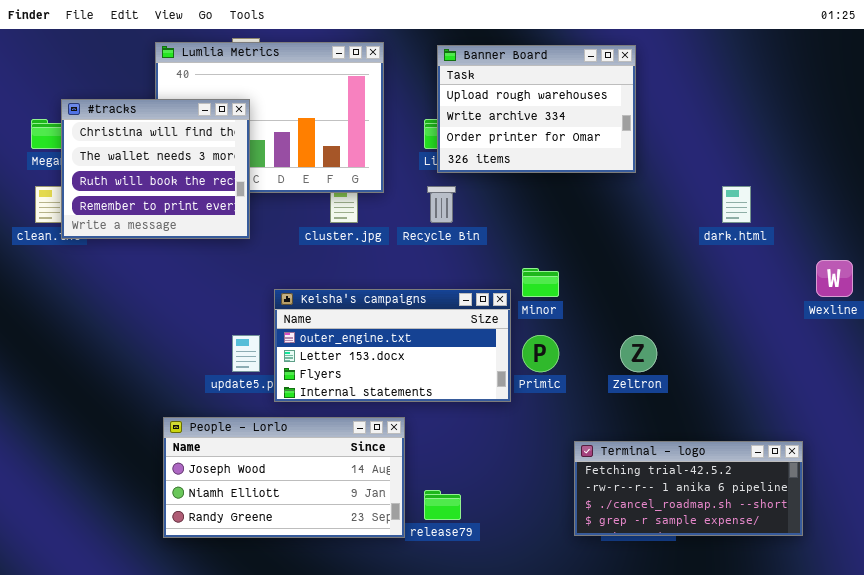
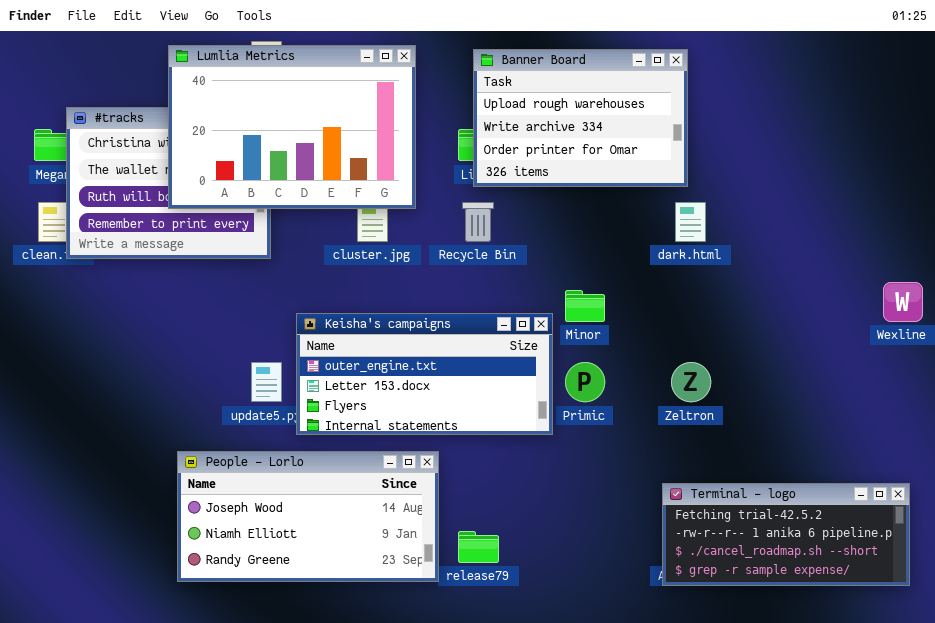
Lumlia Metrics: [155,42,384,193] -> [168,45,416,209], raised
dark.html: [722,186,751,223] -> [675,202,706,242], moved
Terminal - logo: [574,441,803,536] -> [662,483,910,586], moved

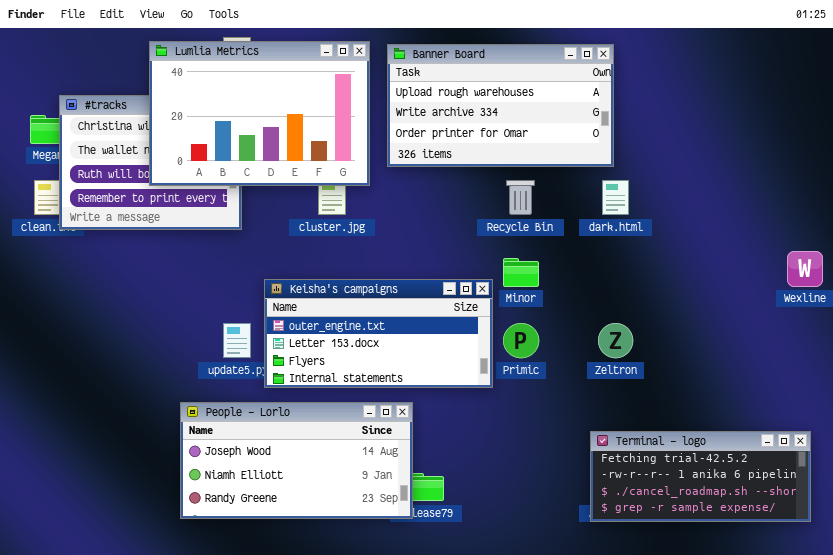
Banner Board: [473,49,688,187] -> [387,44,614,167], resized
Recycle Bin: [462,202,494,242] -> [506,180,535,215], moved
People - Lorlo: [177,451,439,582] -> [180,402,413,519], moved

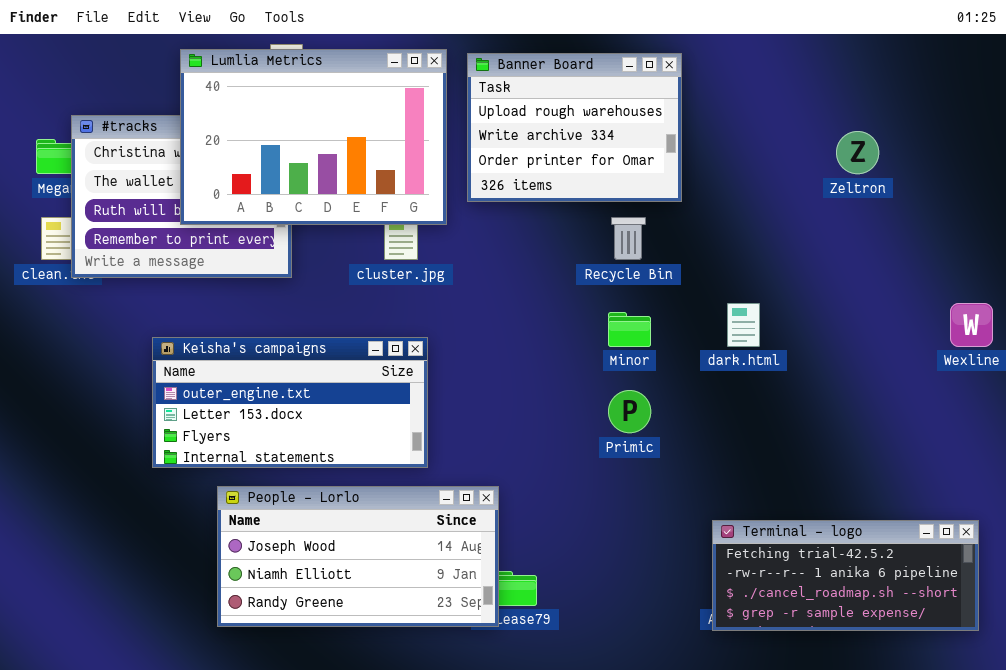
Banner Board: [387,44,614,167] -> [467,53,682,202], resized
dark.html: [602,180,629,215] -> [727,303,760,347], moved
Keisha's campaigns: [264,279,493,388] -> [152,337,428,468], moved
Zeltron: [598,323,633,358] -> [836,131,879,174], moved

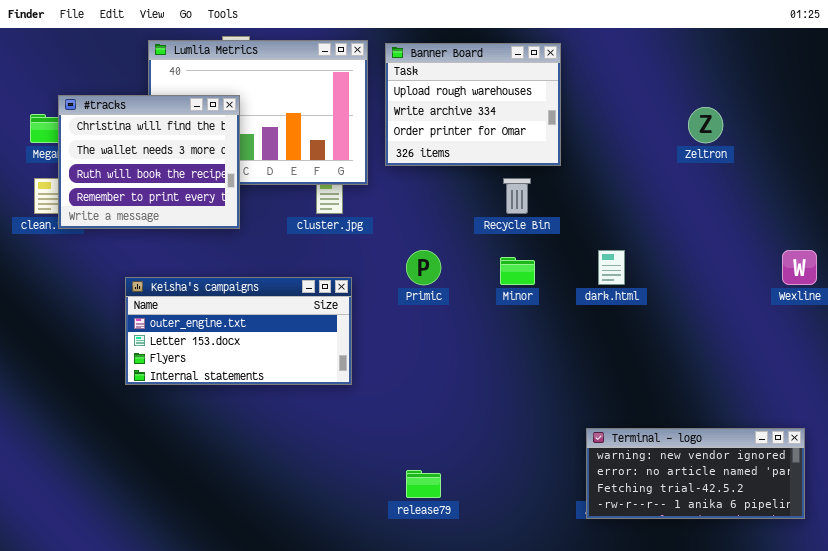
#tracks: [71,115,292,278] -> [58,95,240,229], raised
Primic: [608,390,651,433] -> [406,250,441,285], moved
People - Lorlo: [217,486,499,627] -> none, closed
Terminal - logo: [712,520,979,631] -> [586,428,805,519], scrolled up 2 rows

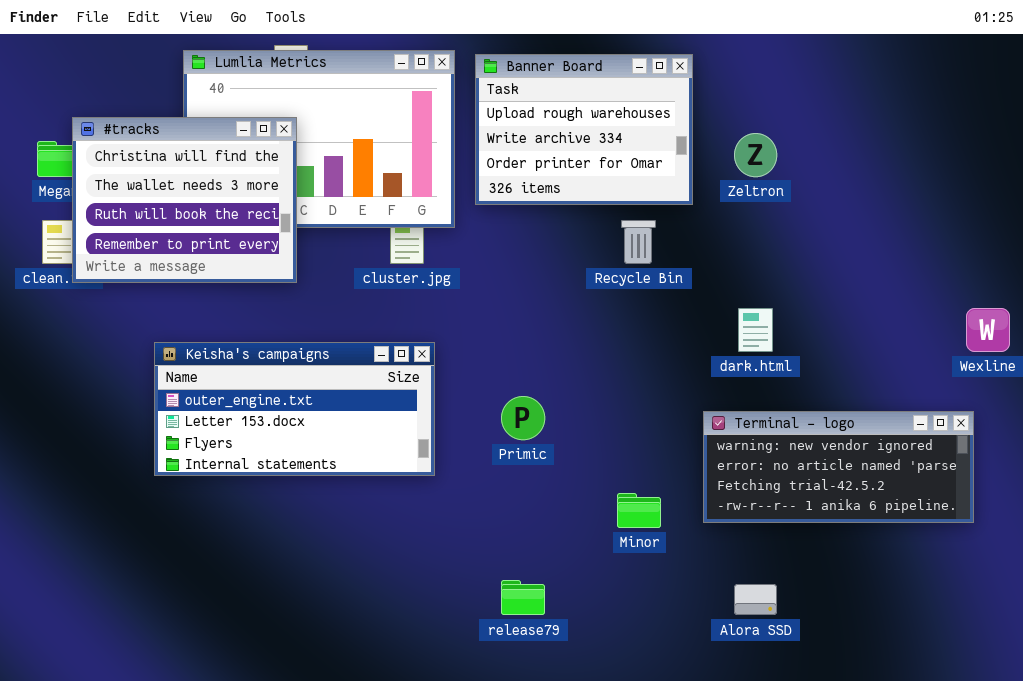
Zeltron: [688,107,723,143] -> [734,133,777,177], moved
Primic: [406,250,441,285] -> [501,396,545,440], moved
Minor: [500,257,535,285] -> [617,493,661,528], moved
Terminal - logo: [586,428,805,519] -> [703,411,974,523], moved

